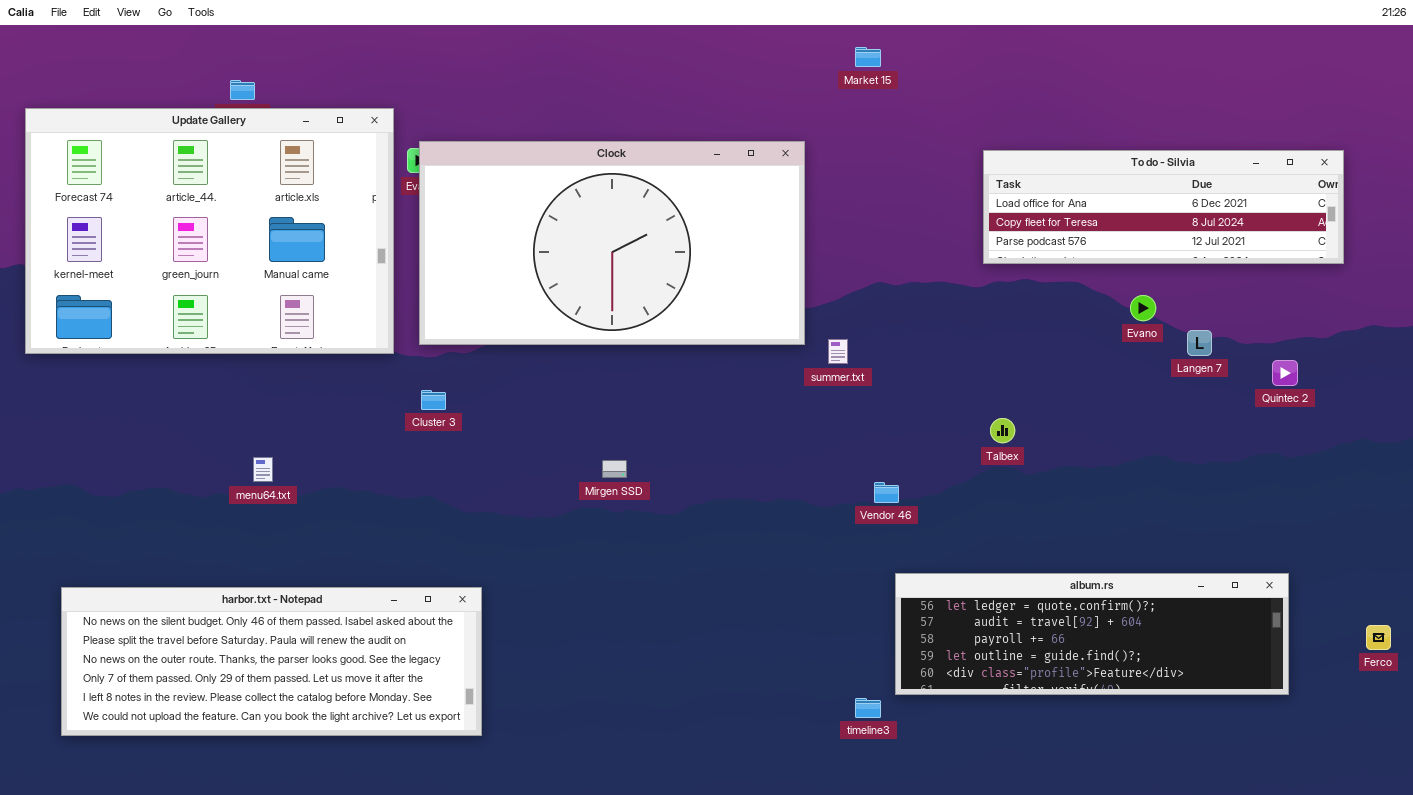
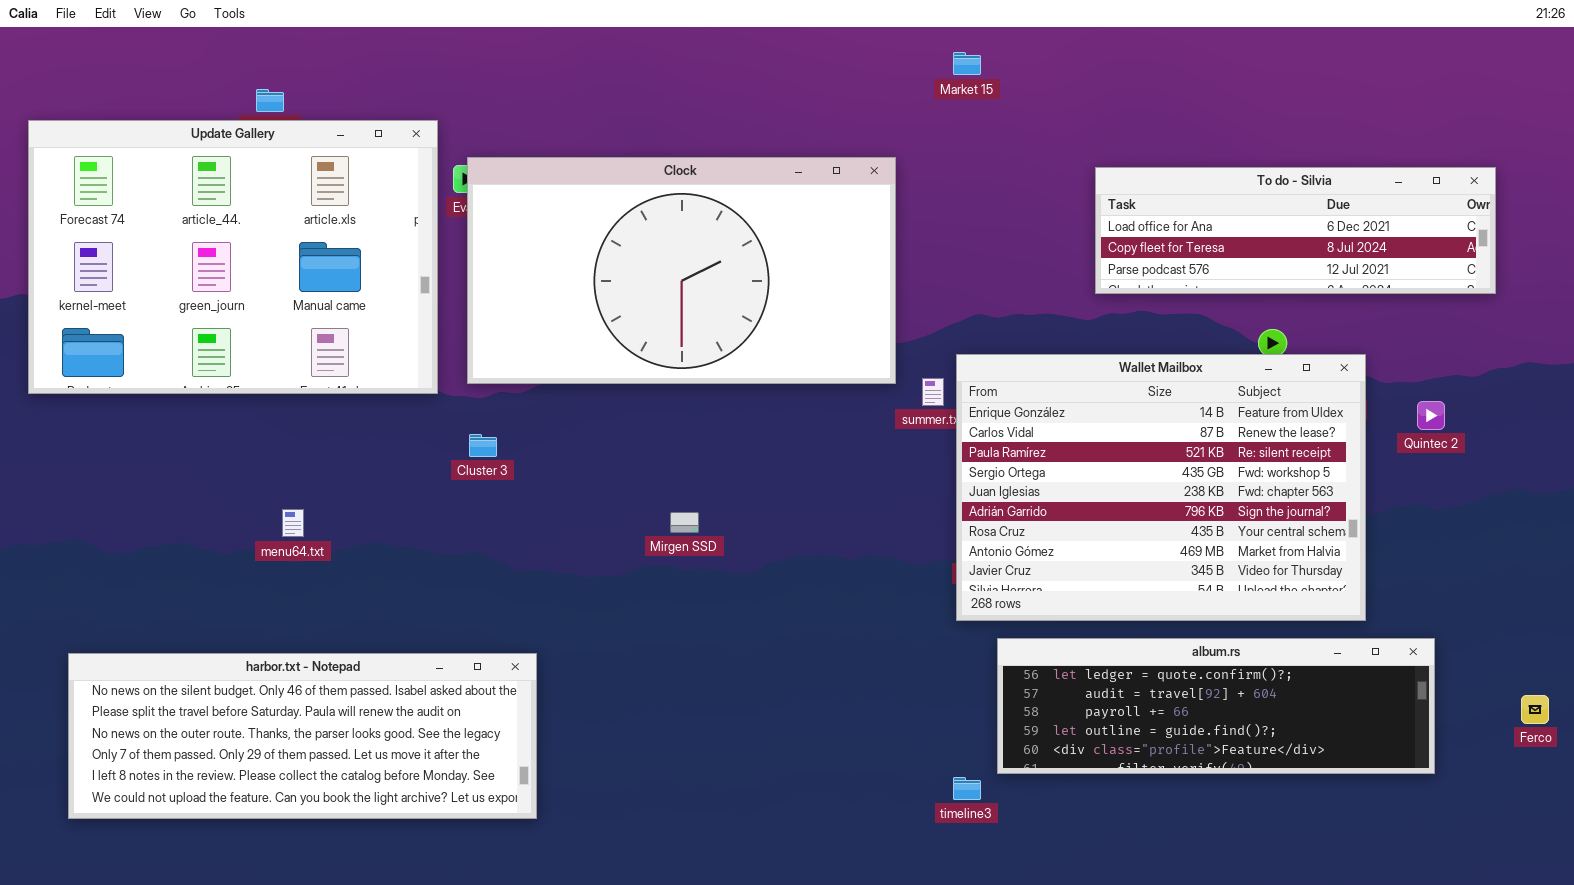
Wallet Mailbox: none -> [956,354,1366,621], opened

